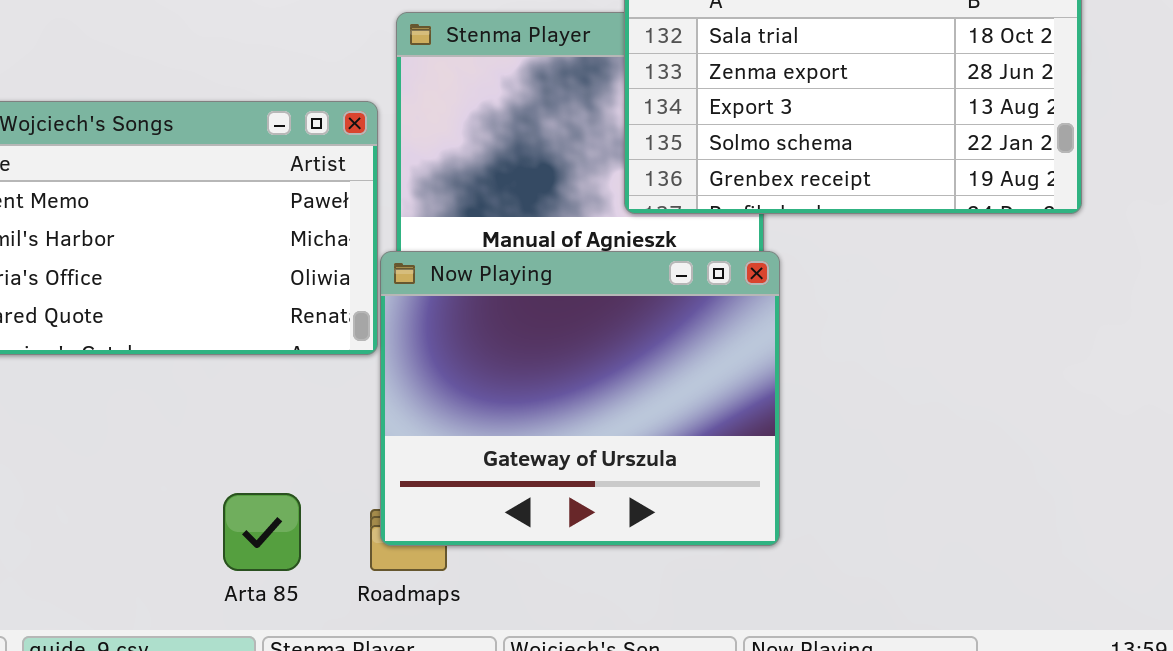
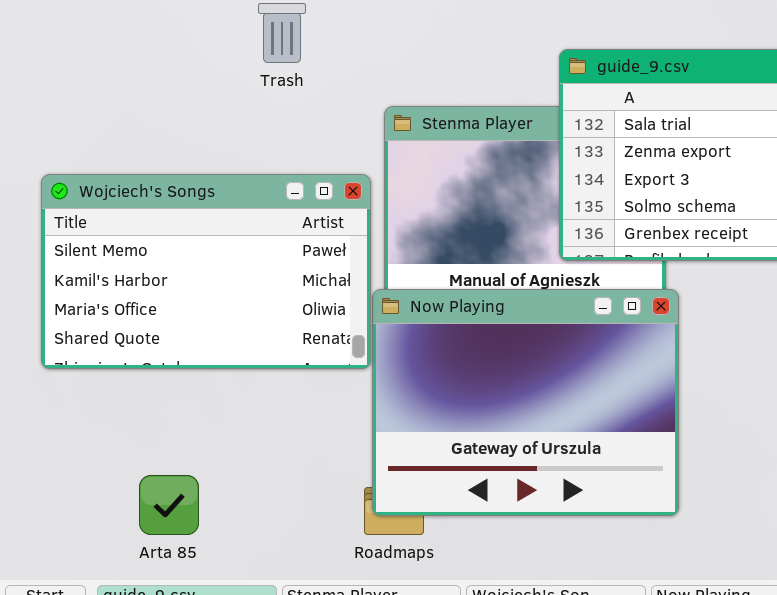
Arta 85: [223,493,301,571] -> [139,475,199,535], moved

